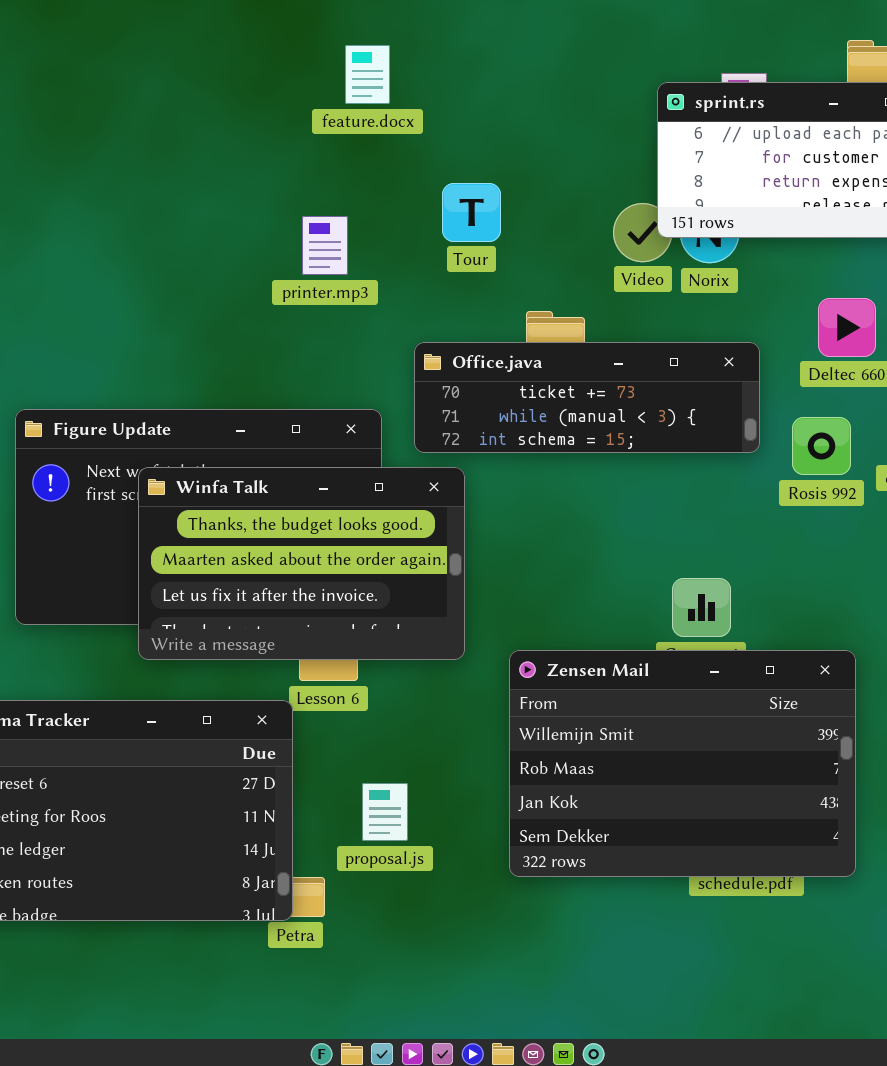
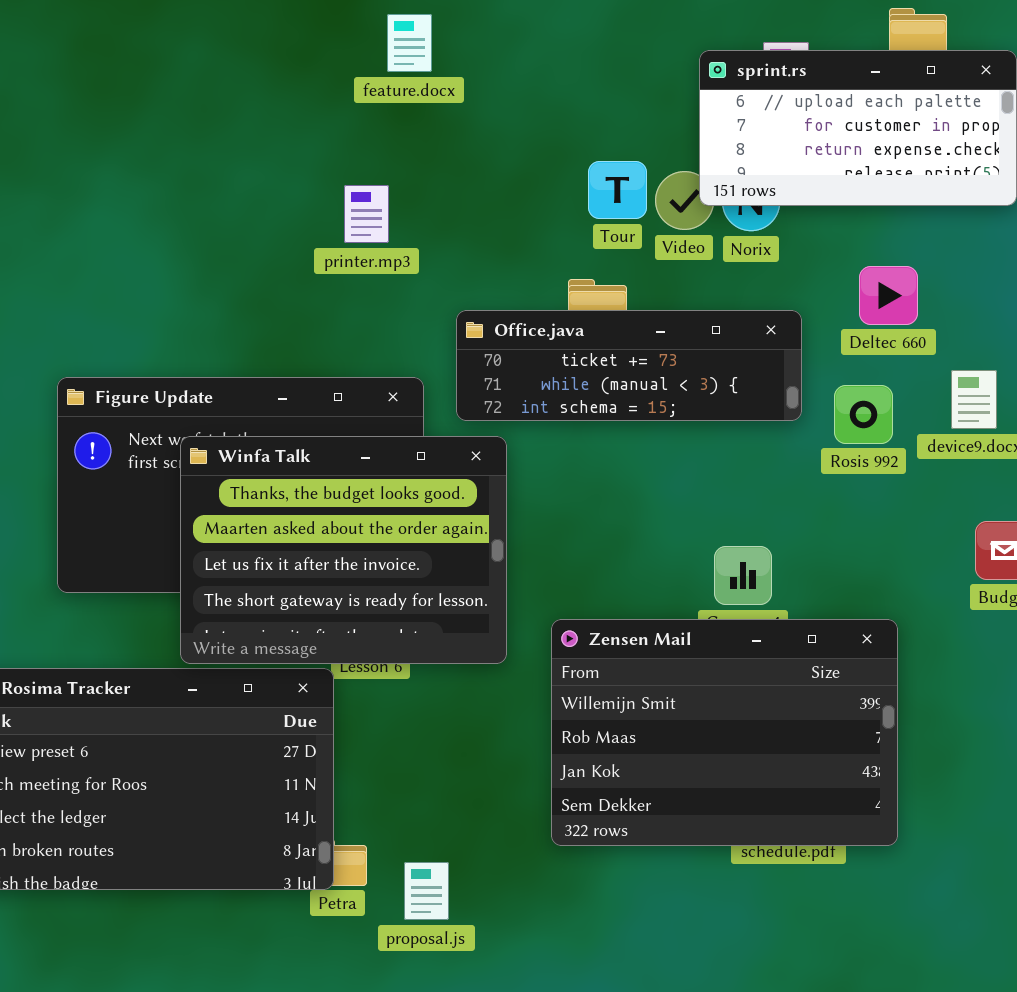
Tour: [442,183,501,242] -> [588,161,647,219], moved
Winfa Talk: [138,467,465,660] -> [180,436,507,664], resized
proposal.js: [362,783,408,841] -> [404,862,449,920], moved

